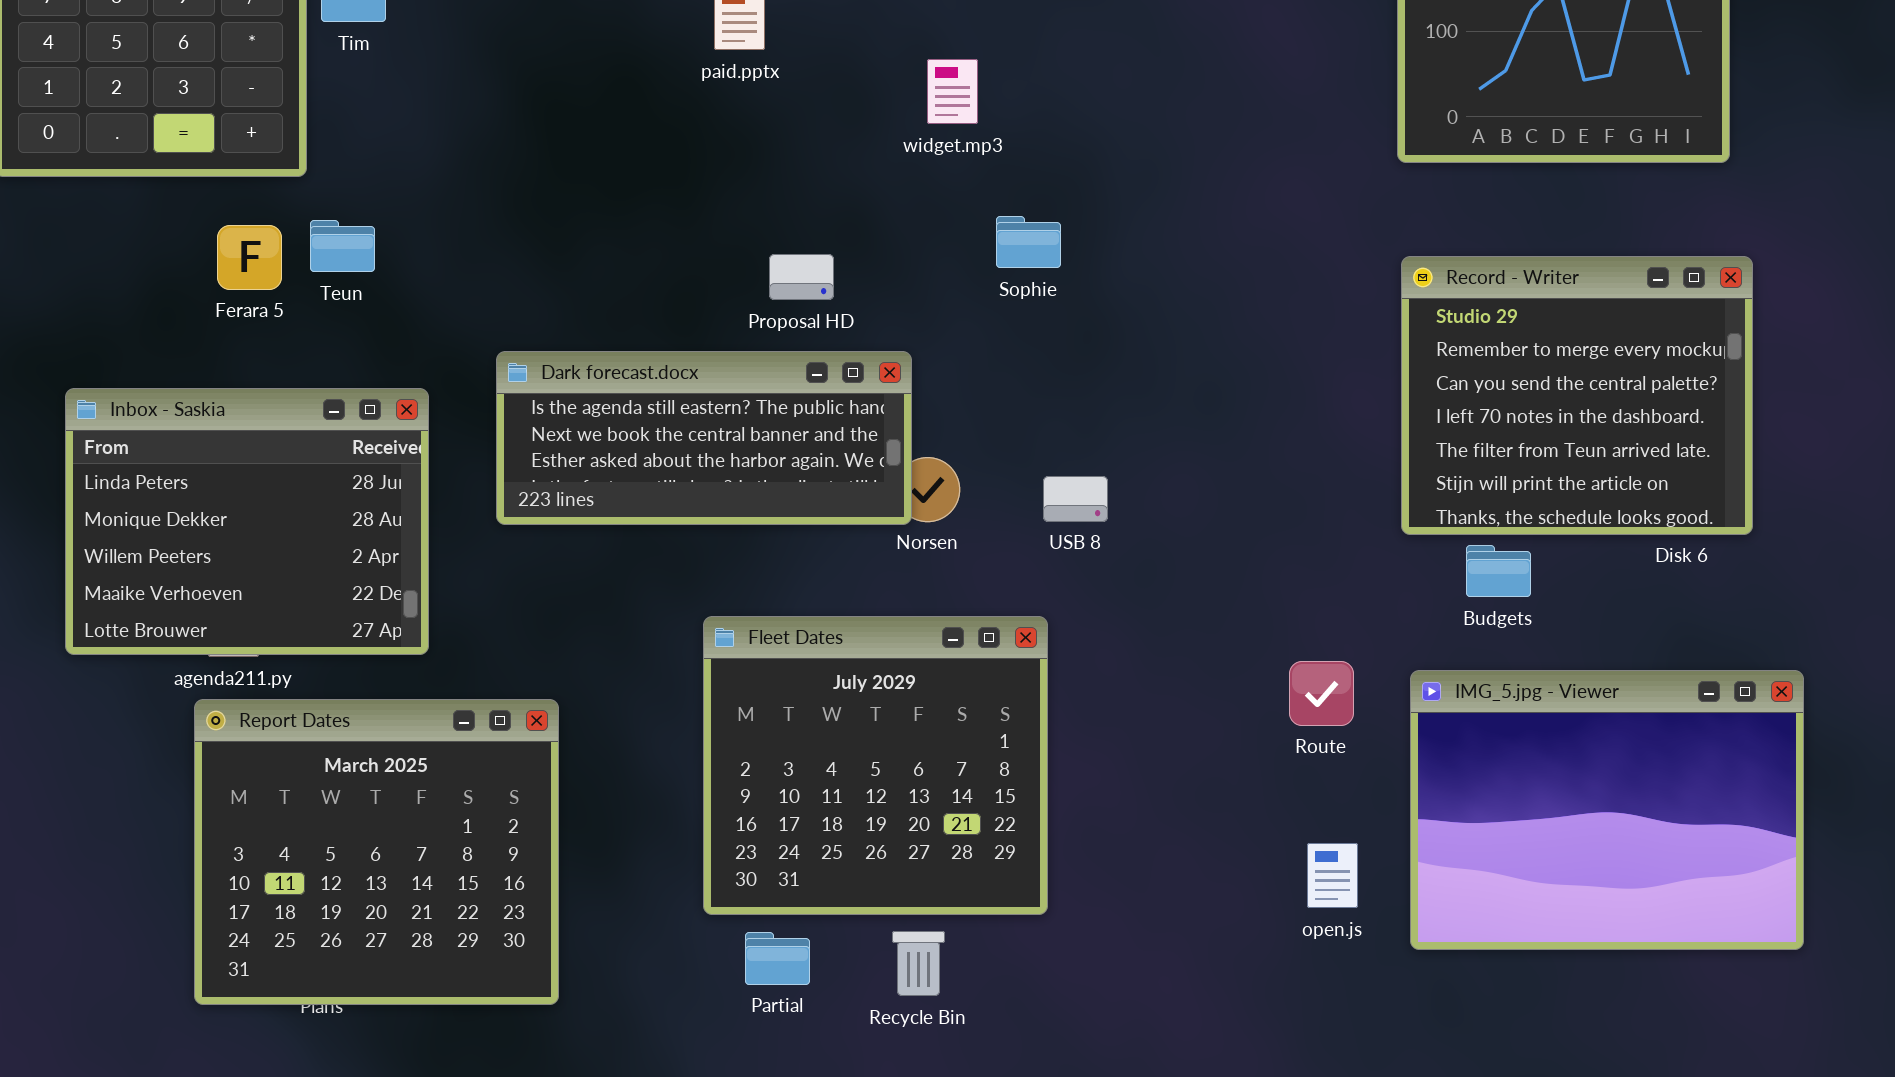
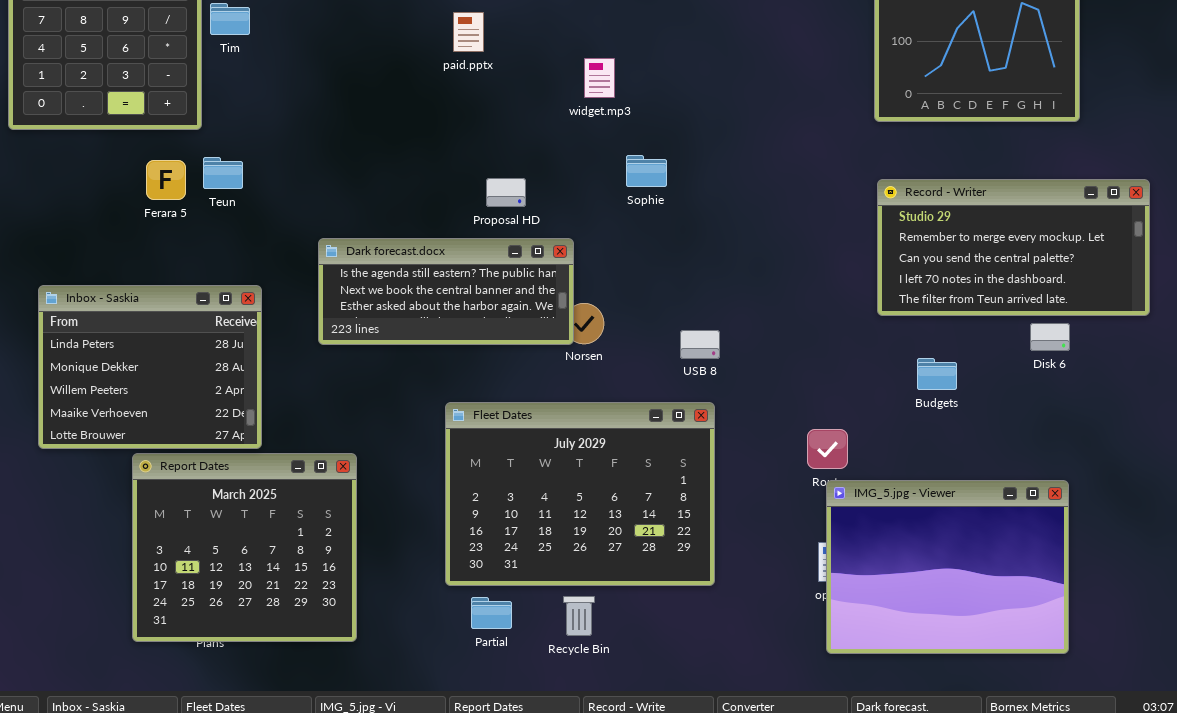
Record - Writer: [1401,256,1753,535] -> [877,179,1150,316], resized
Inbox - Saskia: [65,388,429,655] -> [38,285,262,449], moved
USB 8: [1043,476,1108,522] -> [680,330,720,359], moved
Fleet Dates: [703,616,1048,915] -> [445,402,715,586], resized
IMG_5.jpg - Viewer: [1410,670,1804,950] -> [826,480,1069,654], moved

